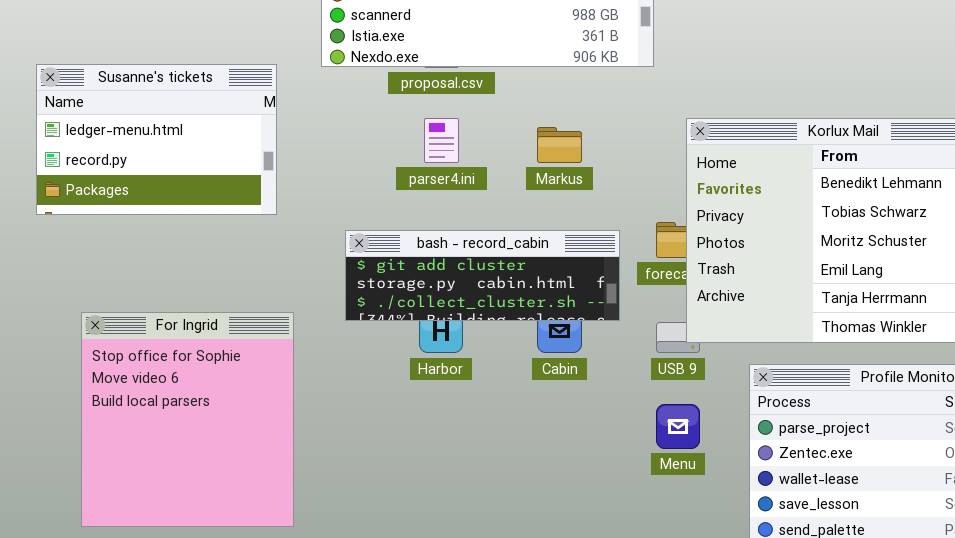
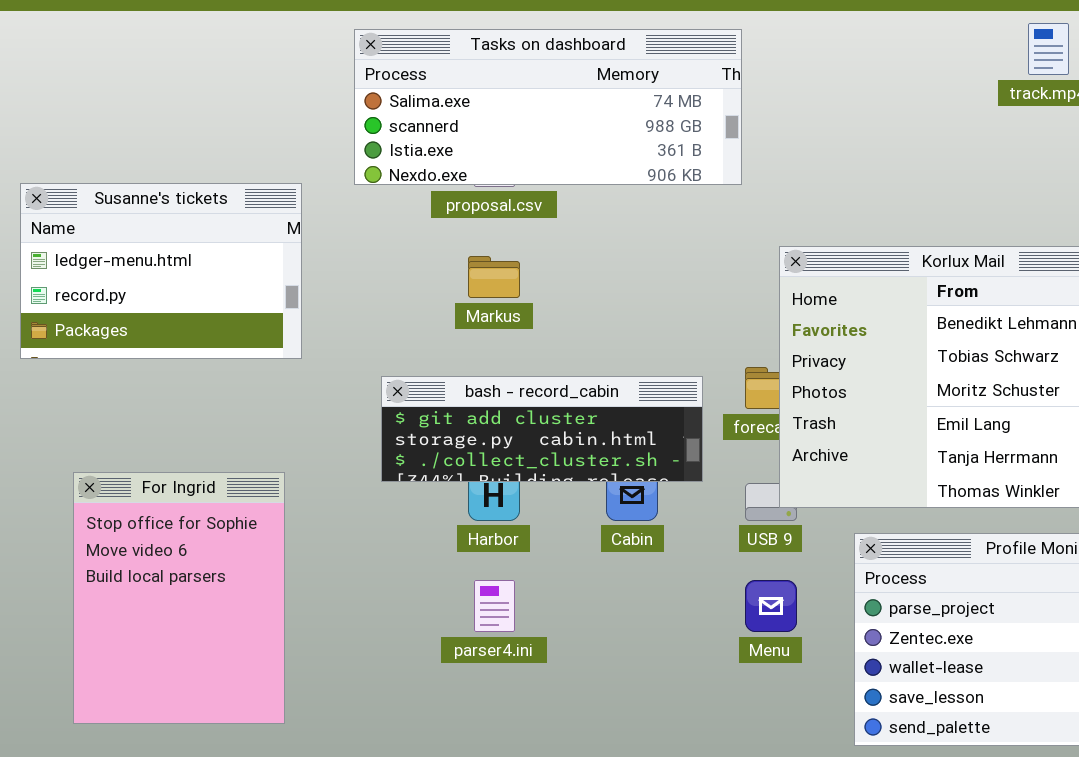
parser4.ini: [424,118,459,163] -> [474,580,515,632], moved
Markus: [537,127,582,163] -> [468,256,520,298], moved
For Ingrid: [81,312,294,527] -> [73,472,285,724], resized

